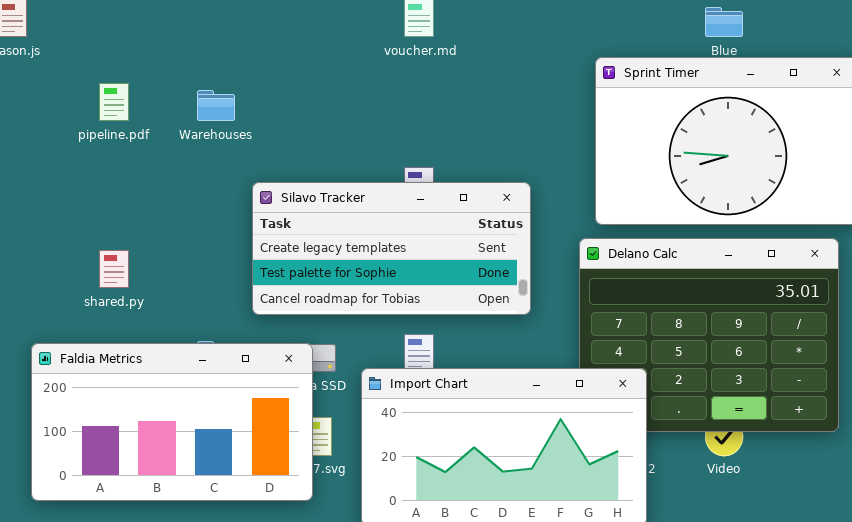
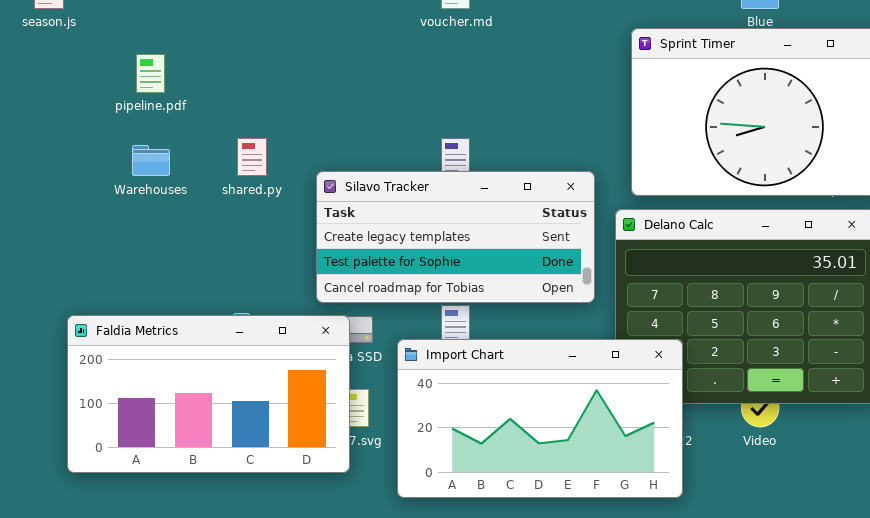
Warehouses: [197,90,235,121] -> [132,145,170,176], moved
Silavo Tracker: [252,182,531,315] -> [316,171,595,303], moved
shared.py: [99,250,129,288] -> [237,138,267,176], moved

